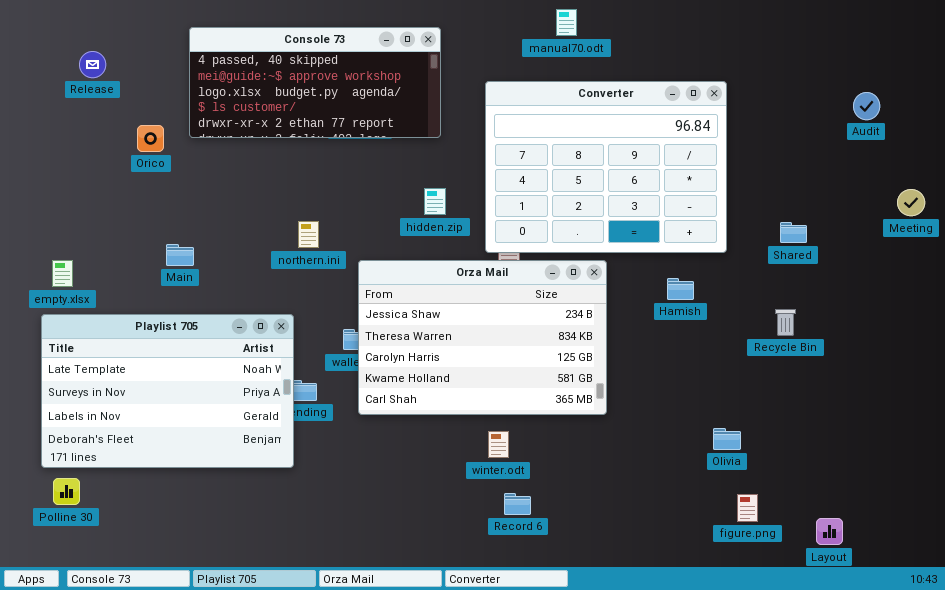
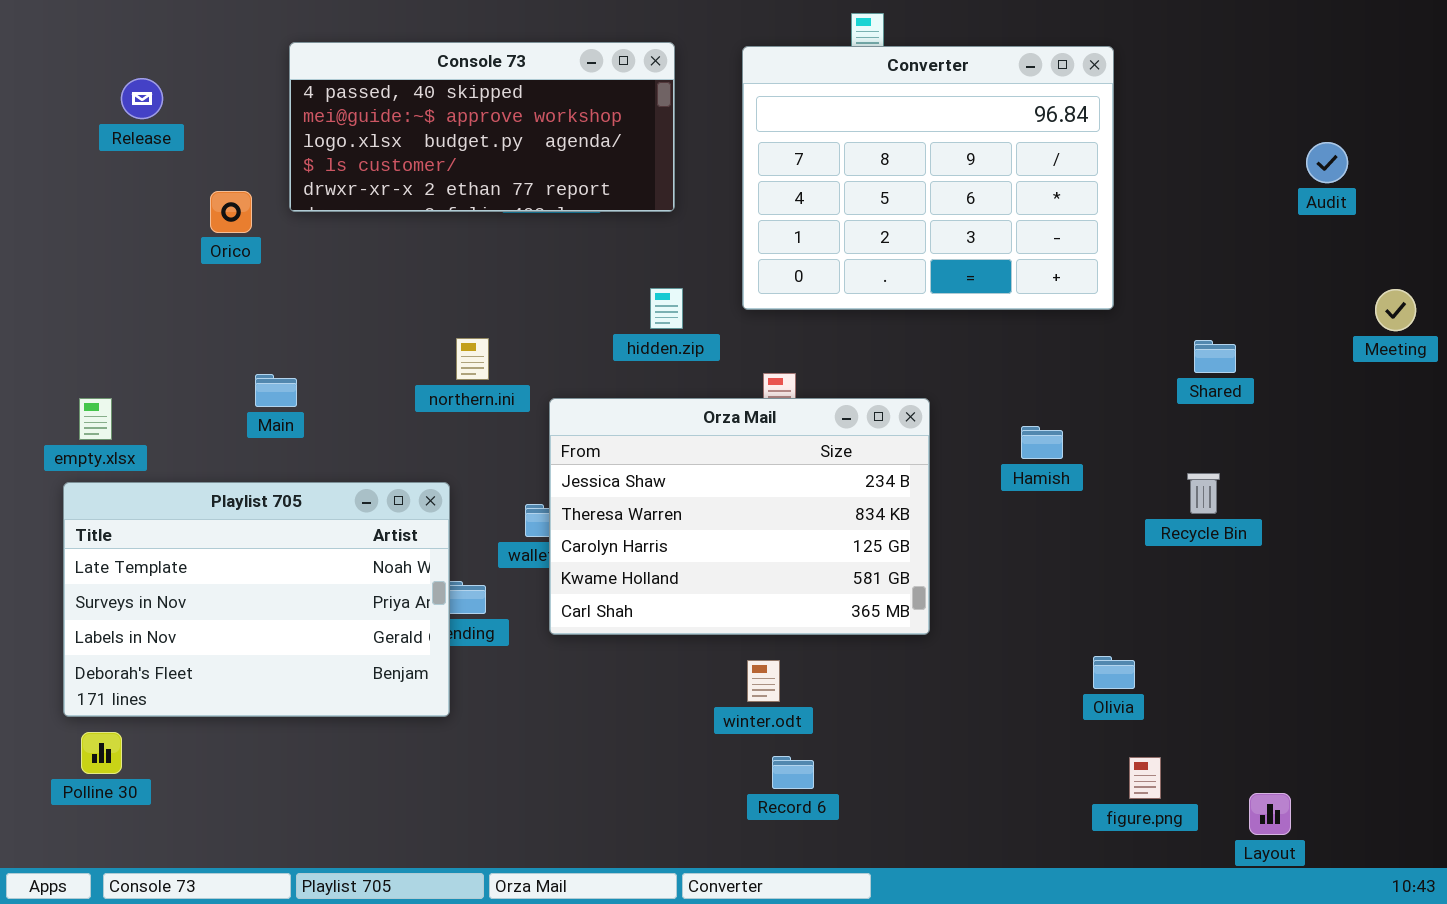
Converter: [485,81,727,253] -> [742,46,1114,310], moved

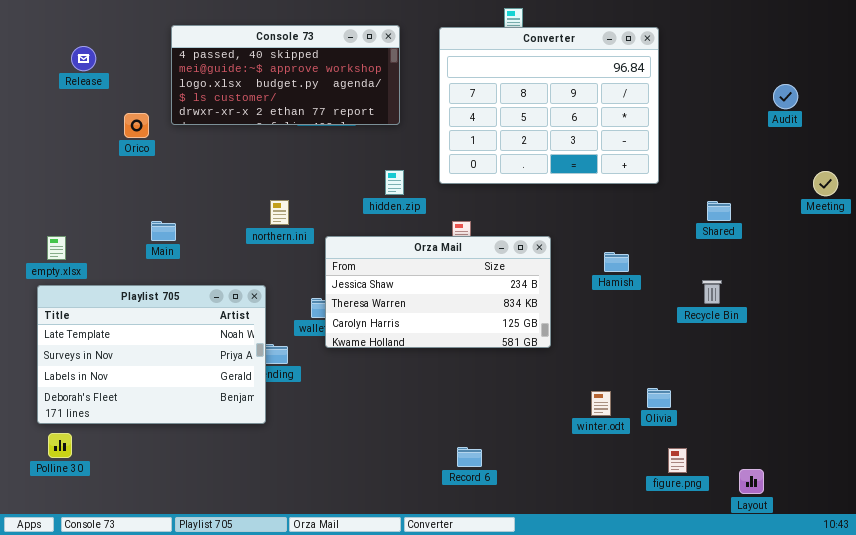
Orza Mail: [549,398,930,635] -> [325,236,551,348], resized
winter.odt: [747,660,780,702] -> [591,391,611,416], moved

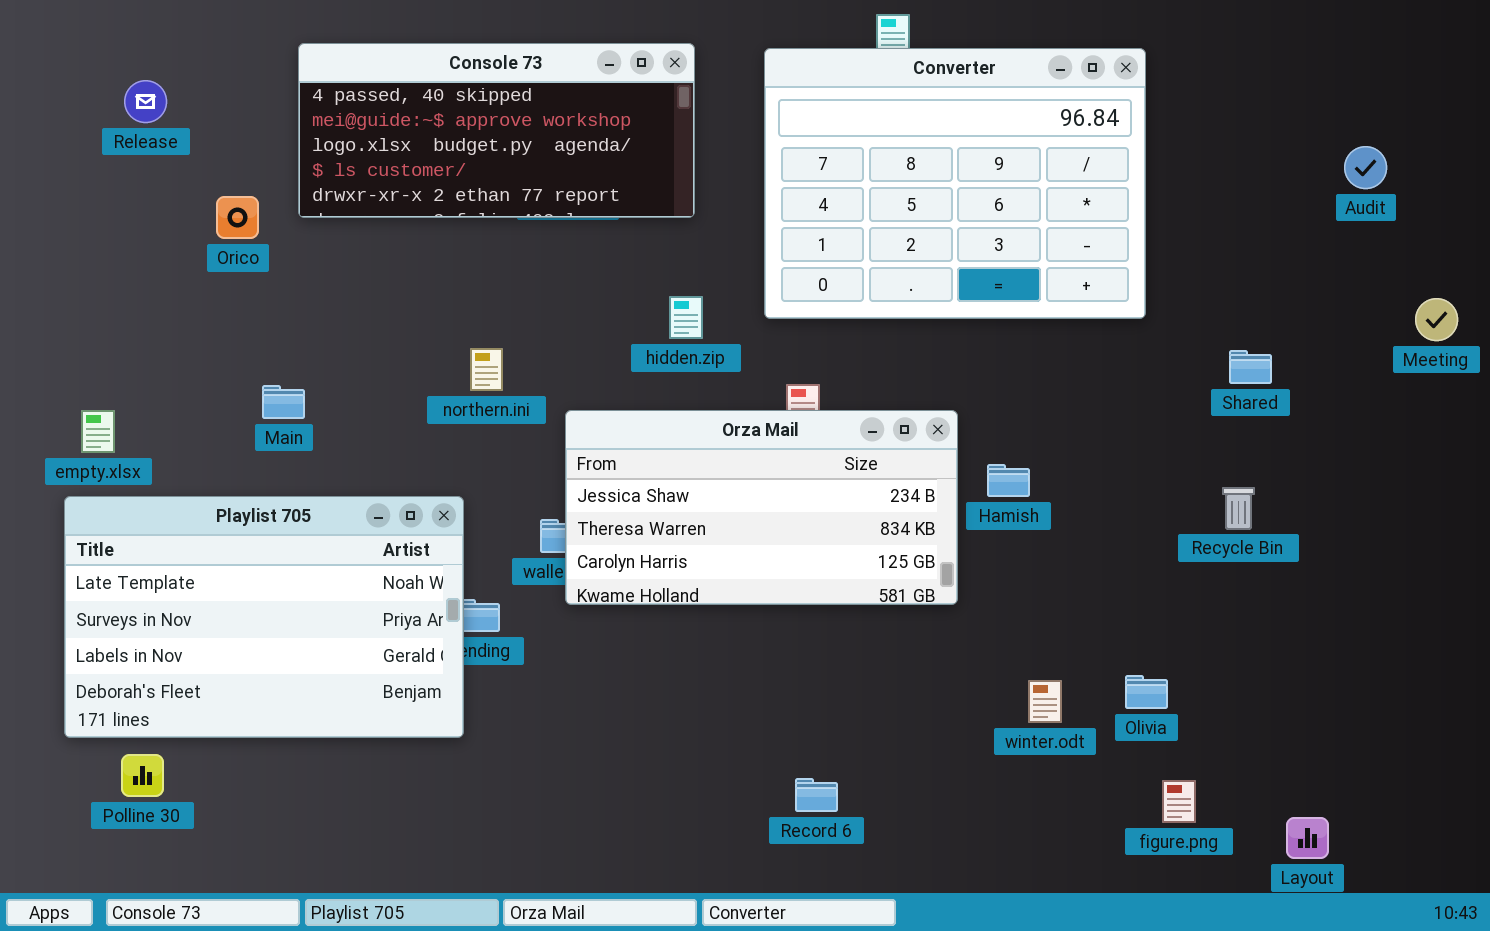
Hamish: [604,252,629,272] -> [987,464,1030,497], moved
Polline 30: [48,433,72,458] -> [121,754,164,797], moved

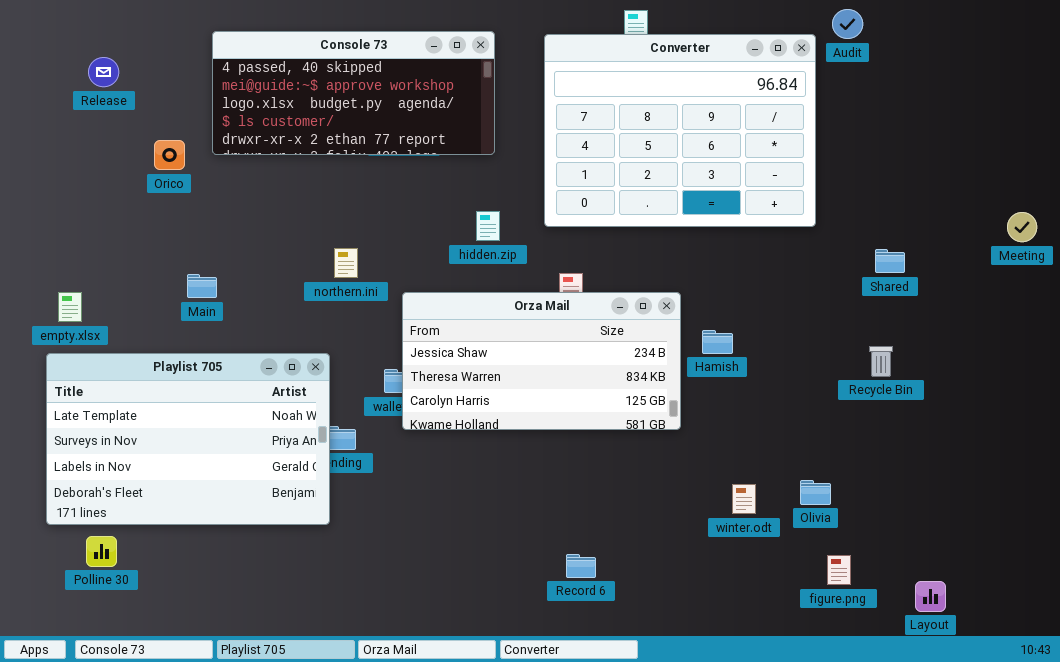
Audit: [1344,146,1387,189] -> [832,9,863,39], moved

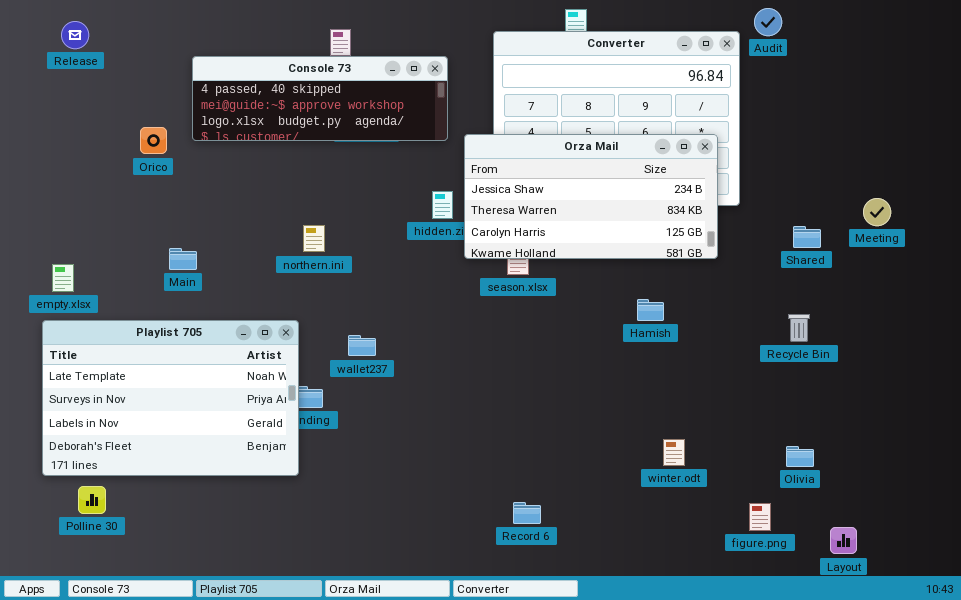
Console 73: [212,31,495,155] -> [192,56,448,141], resized
Release: [88,57,119,87] -> [61,21,89,49], moved
Meeting: [1007,212,1037,242] -> [863,198,891,226], moved
Orza Mail: [402,292,681,430] -> [464,134,718,259], moved
Olivia: [800,480,831,505] -> [786,446,814,467], moved

